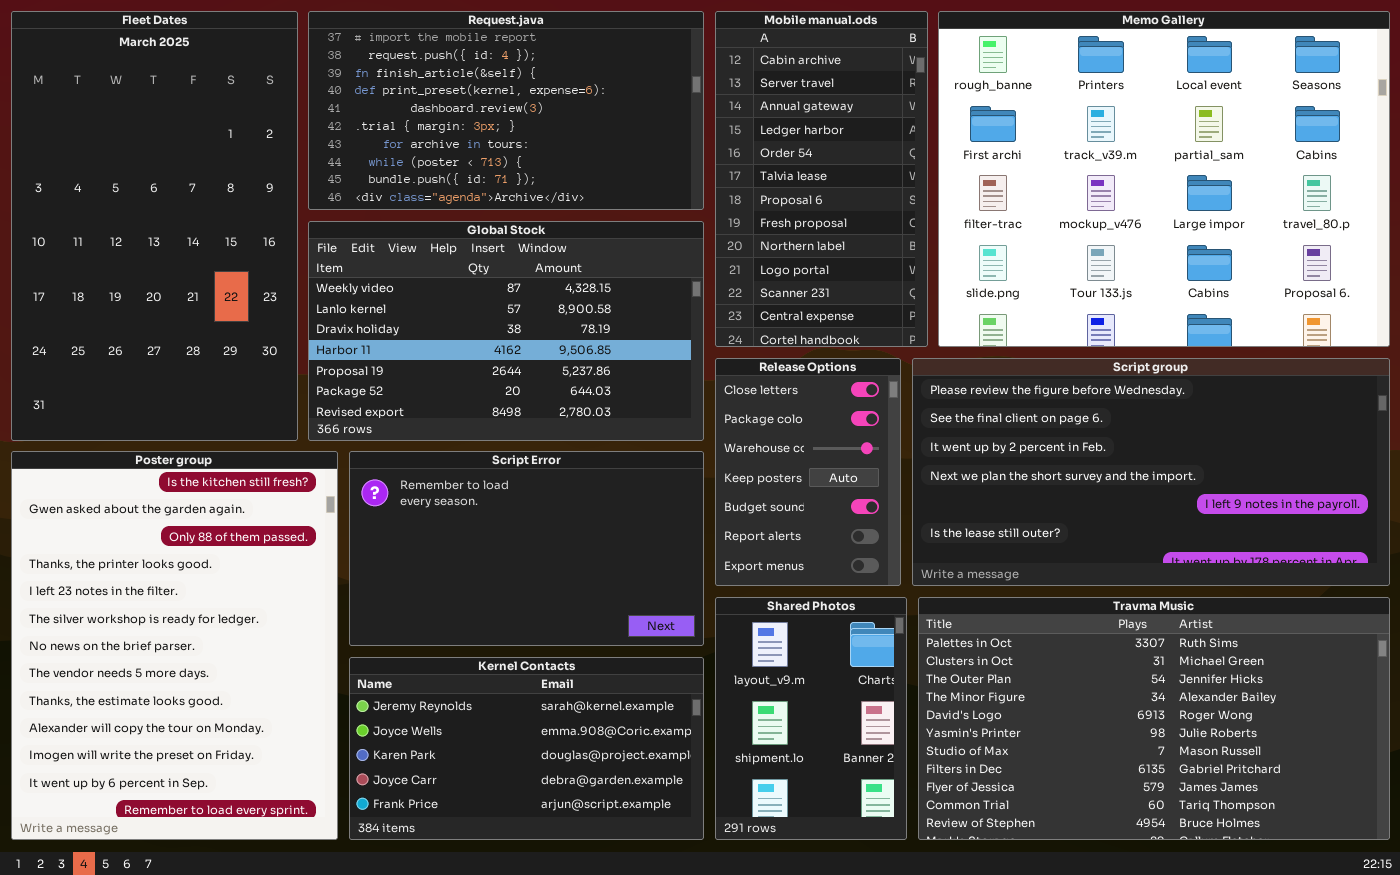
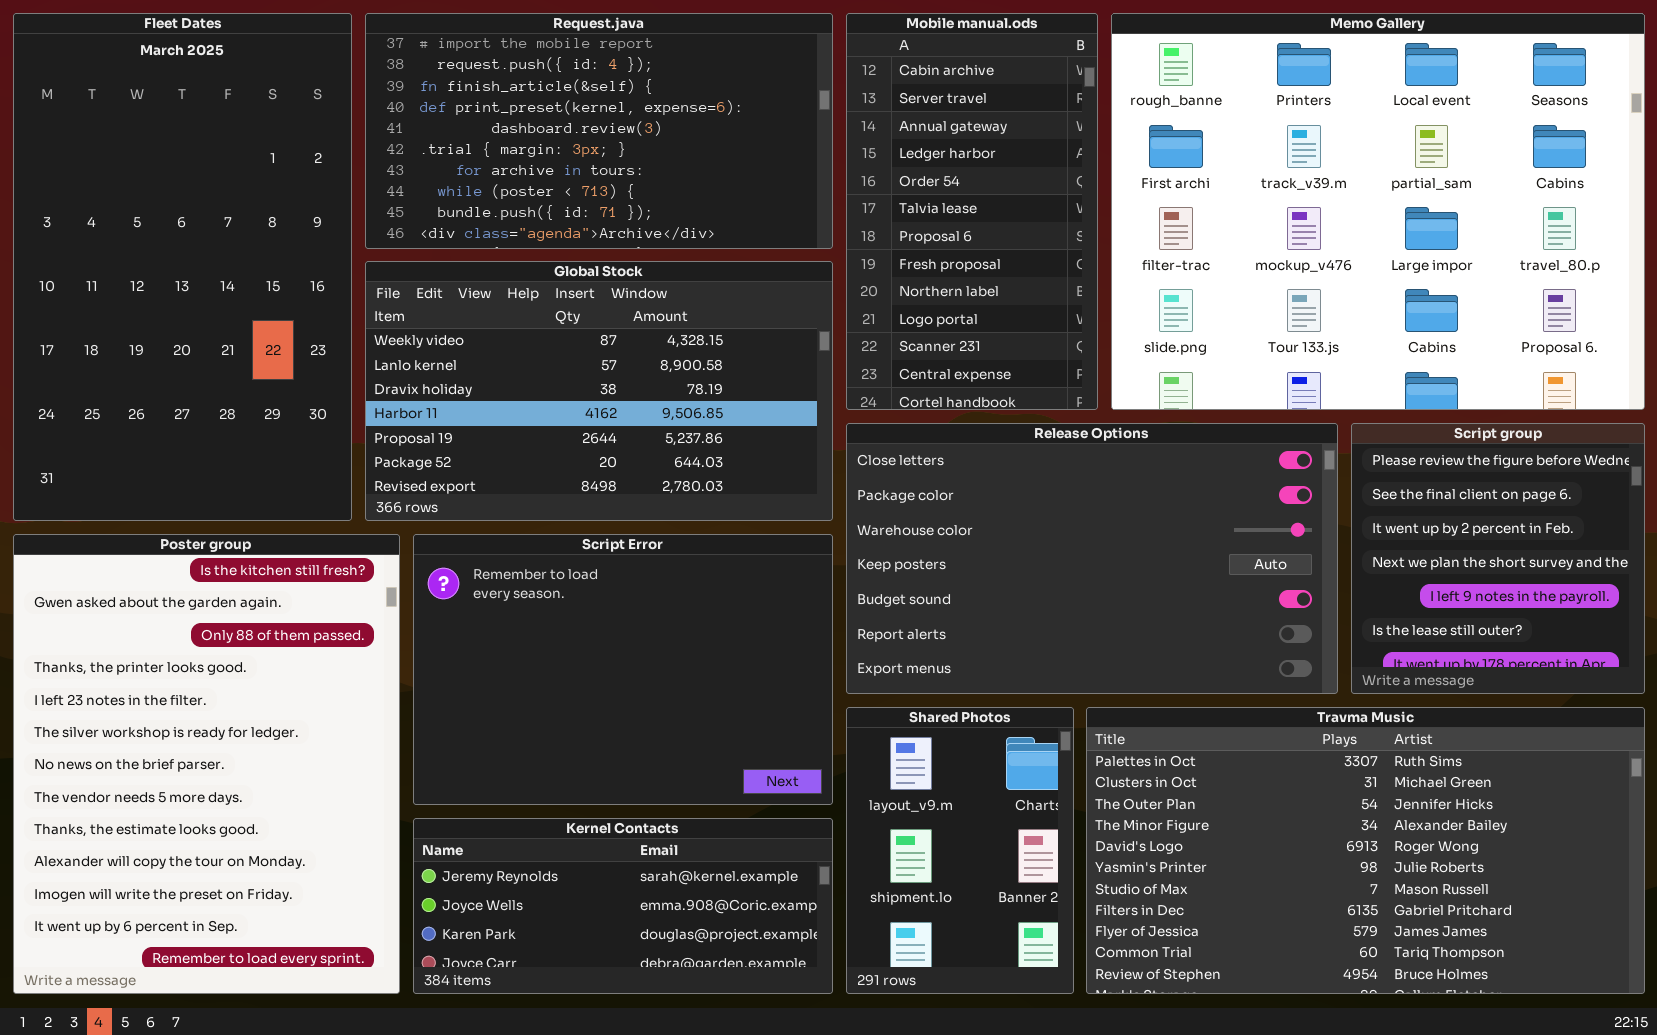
Release Options: [715,358,901,586] -> [846,423,1338,694], resized
Script group: [912,358,1390,586] -> [1351,423,1645,694], resized
Script Error: [349,451,704,646] -> [413,534,833,805], resized
Kernel Contacts: [349,657,704,840] -> [413,818,833,994], resized

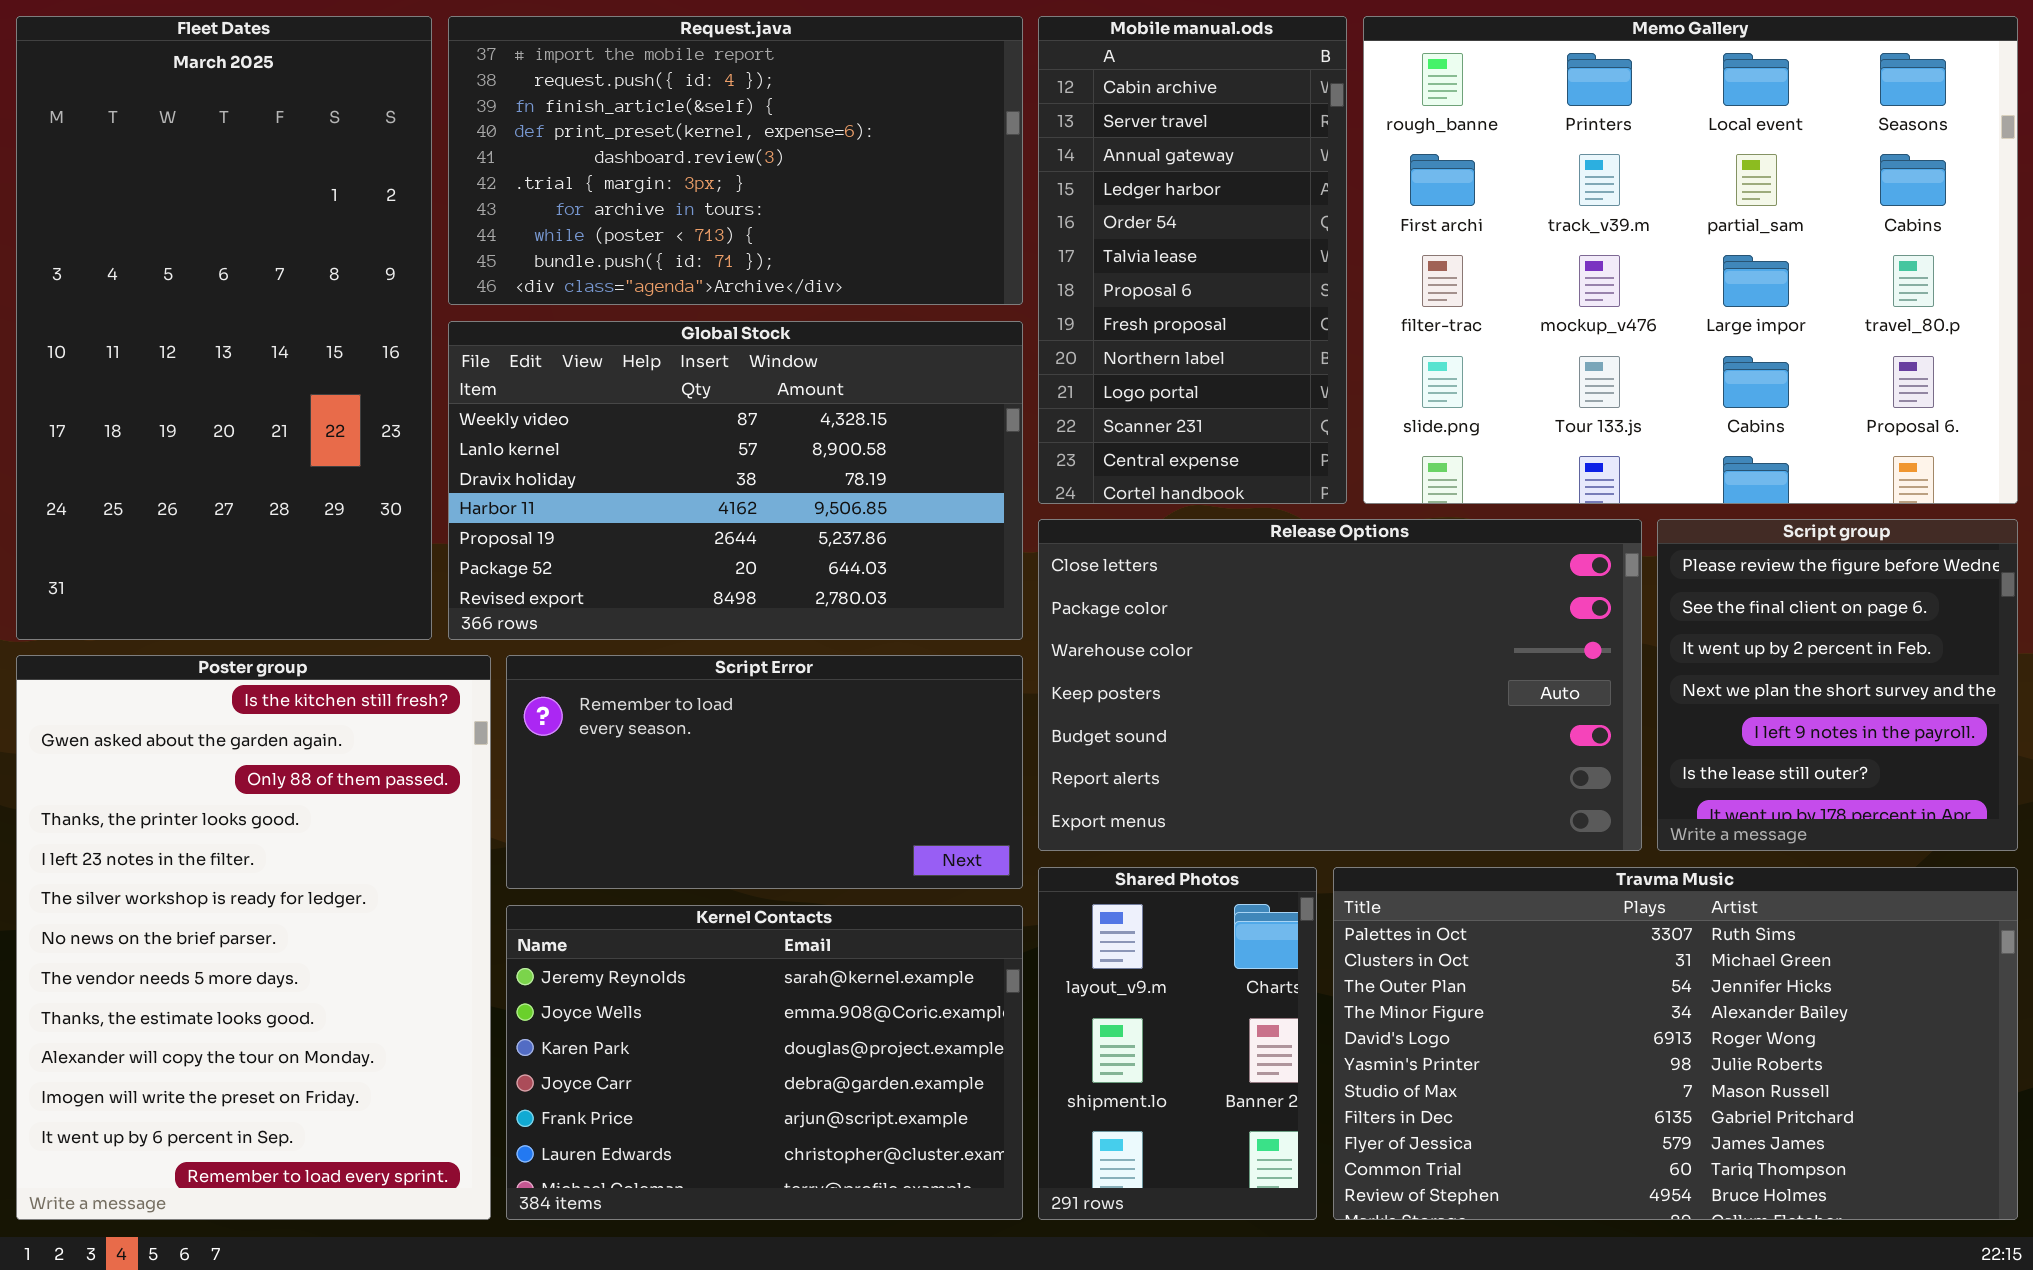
Script Error: [413,534,833,805] -> [506,655,1023,889], resized
Kernel Contacts: [413,818,833,994] -> [506,905,1023,1220], resized

